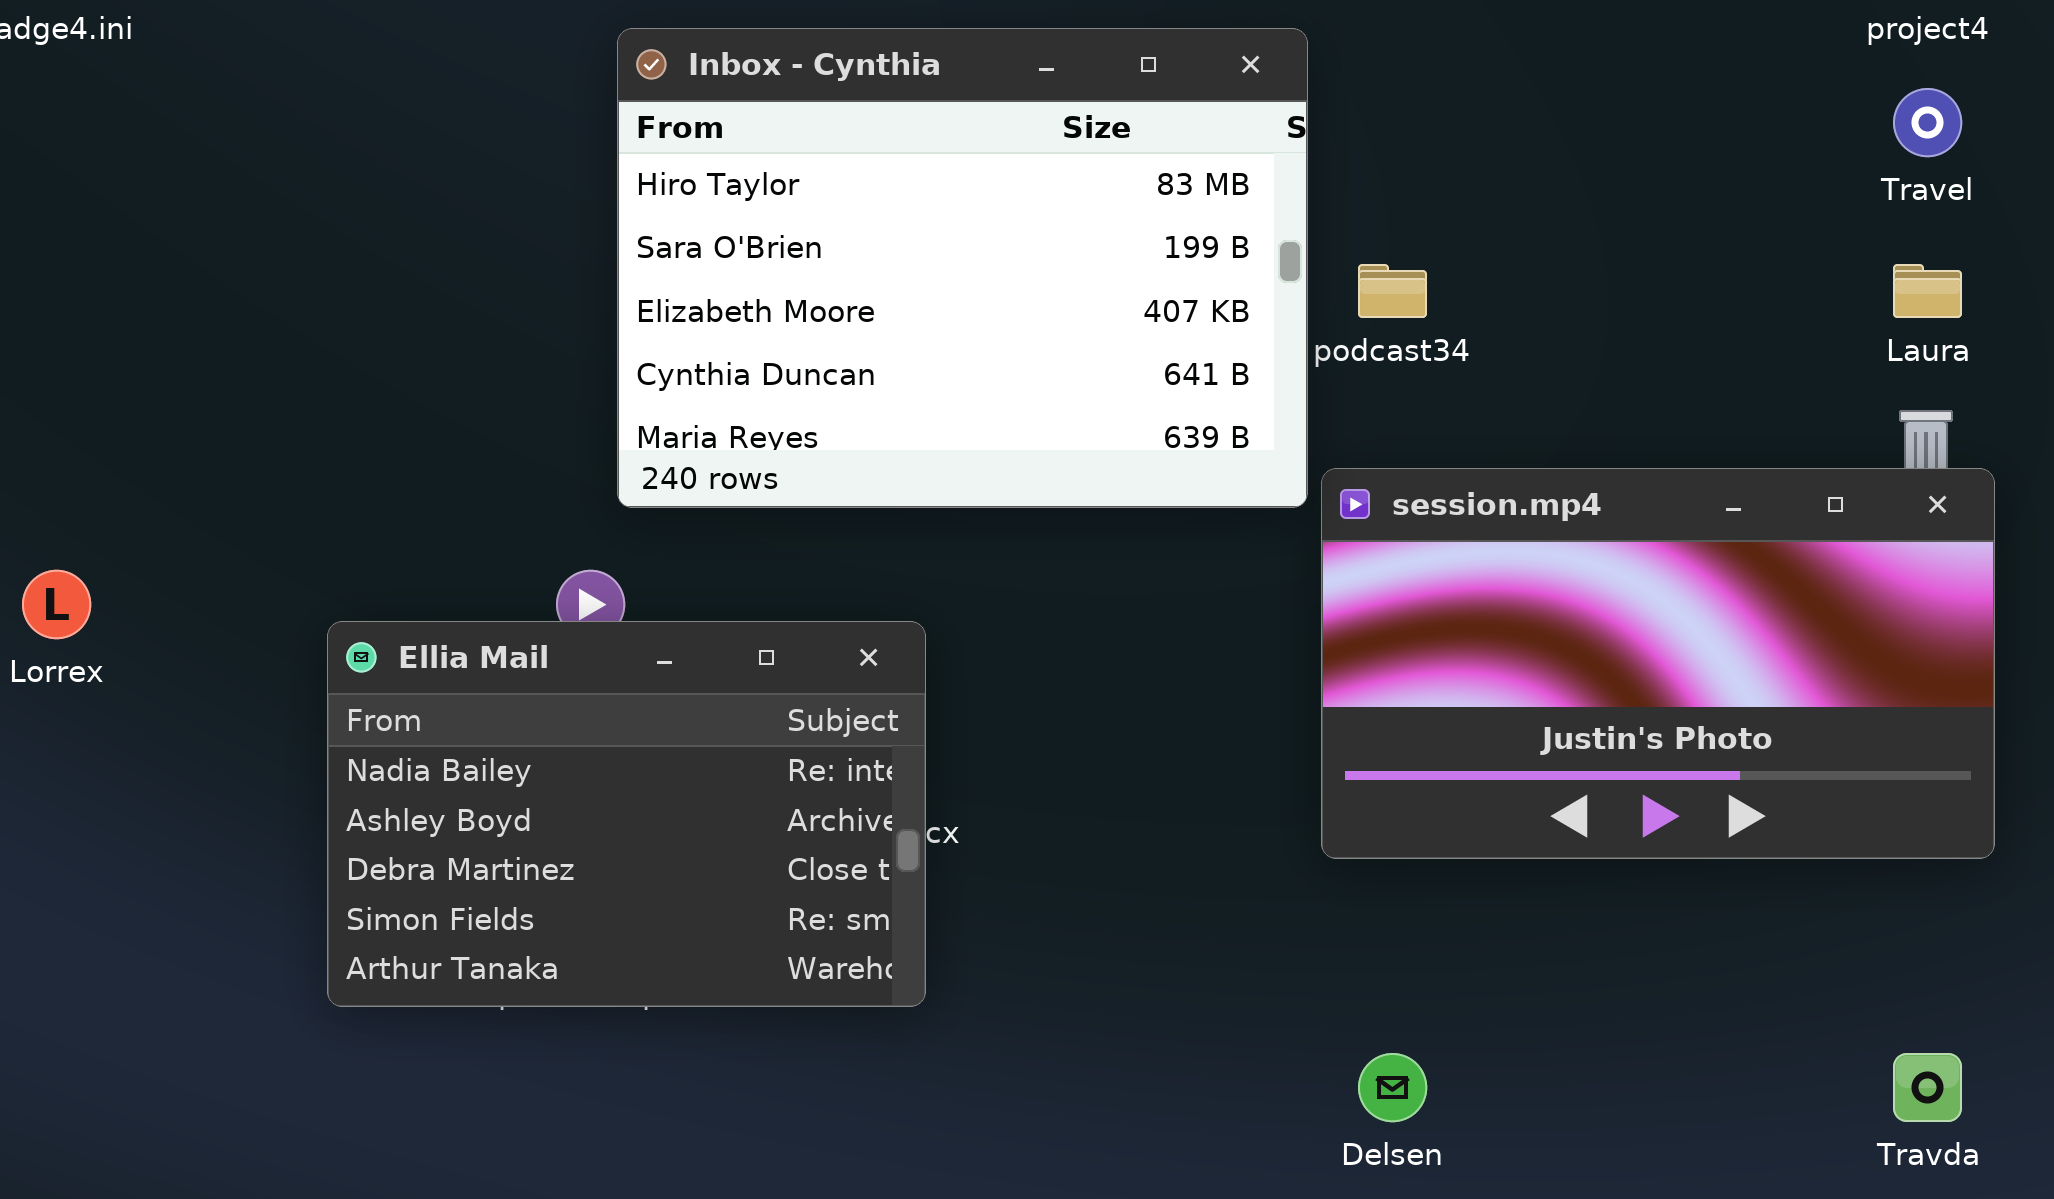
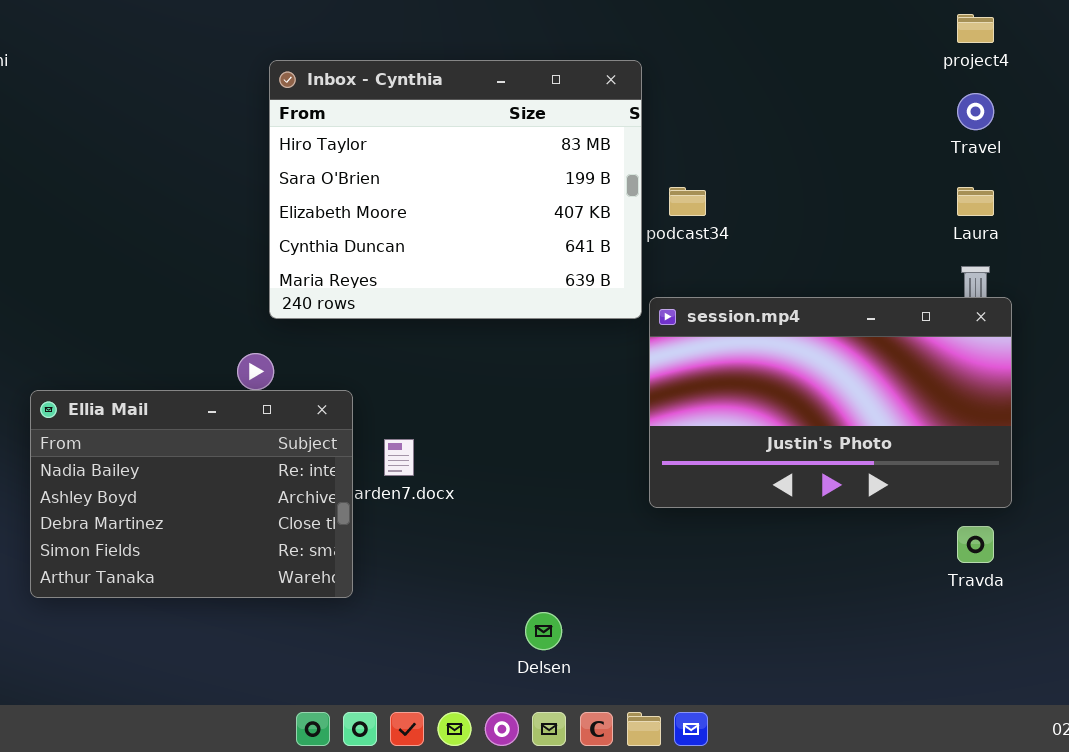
Ellia Mail: [327,621,926,1007] -> [30,390,353,598], moved
Delsen: [1358,1053,1427,1122] -> [525,612,562,650], moved
Travda: [1893,1053,1962,1122] -> [957,526,994,563], moved

